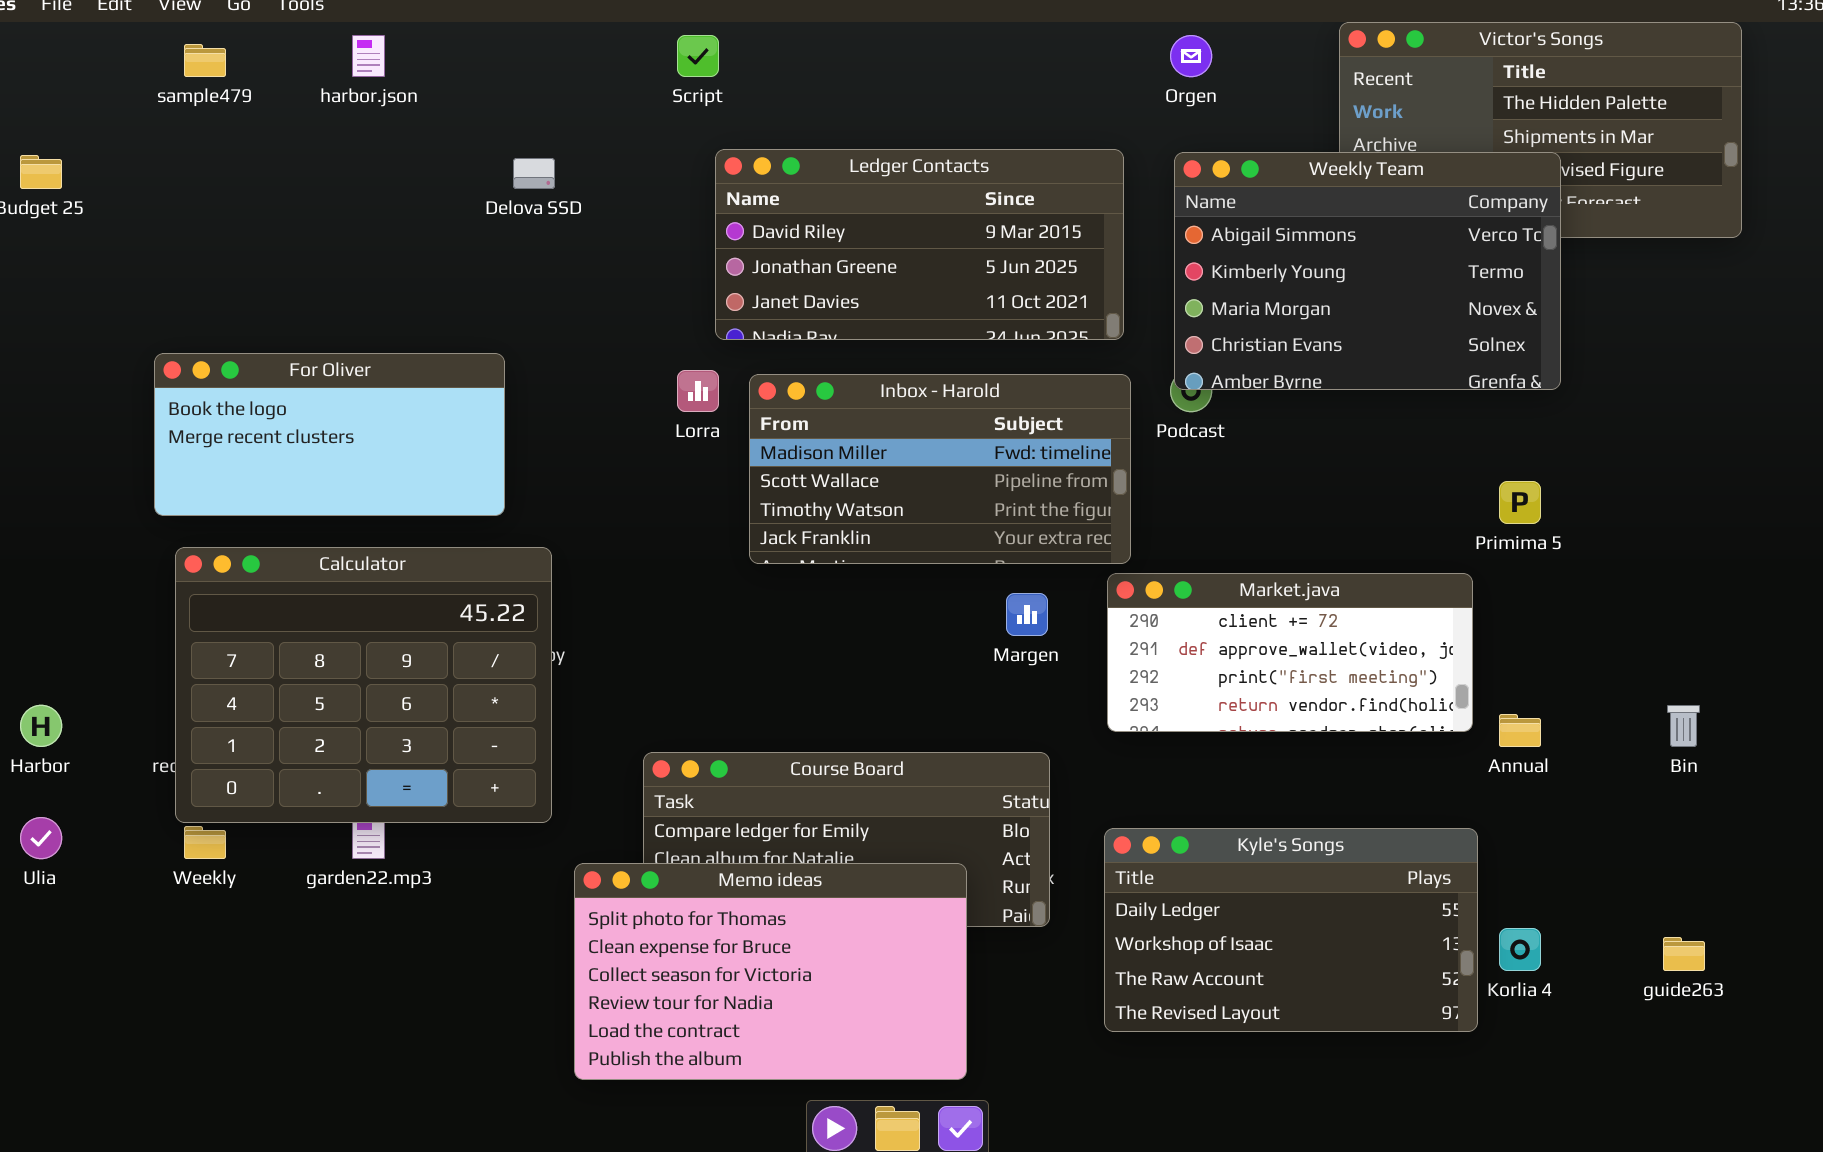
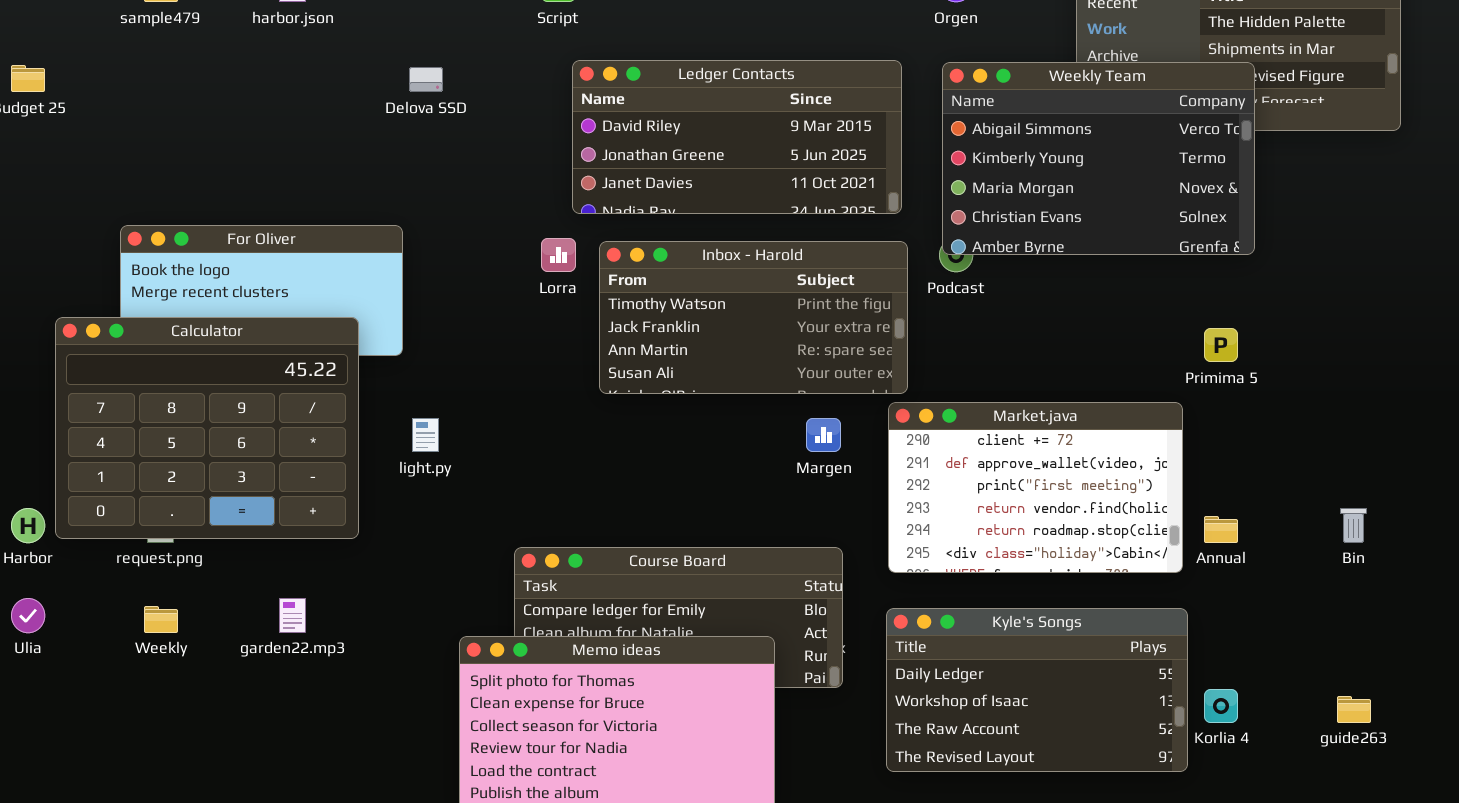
Inbox - Harold: [749,374,1131,564] -> [599,241,908,394], scrolled down 2 rows
Calculator: [175,547,552,823] -> [55,317,359,539], moved
Market.java: [1107,573,1473,732] -> [888,402,1183,573], resized

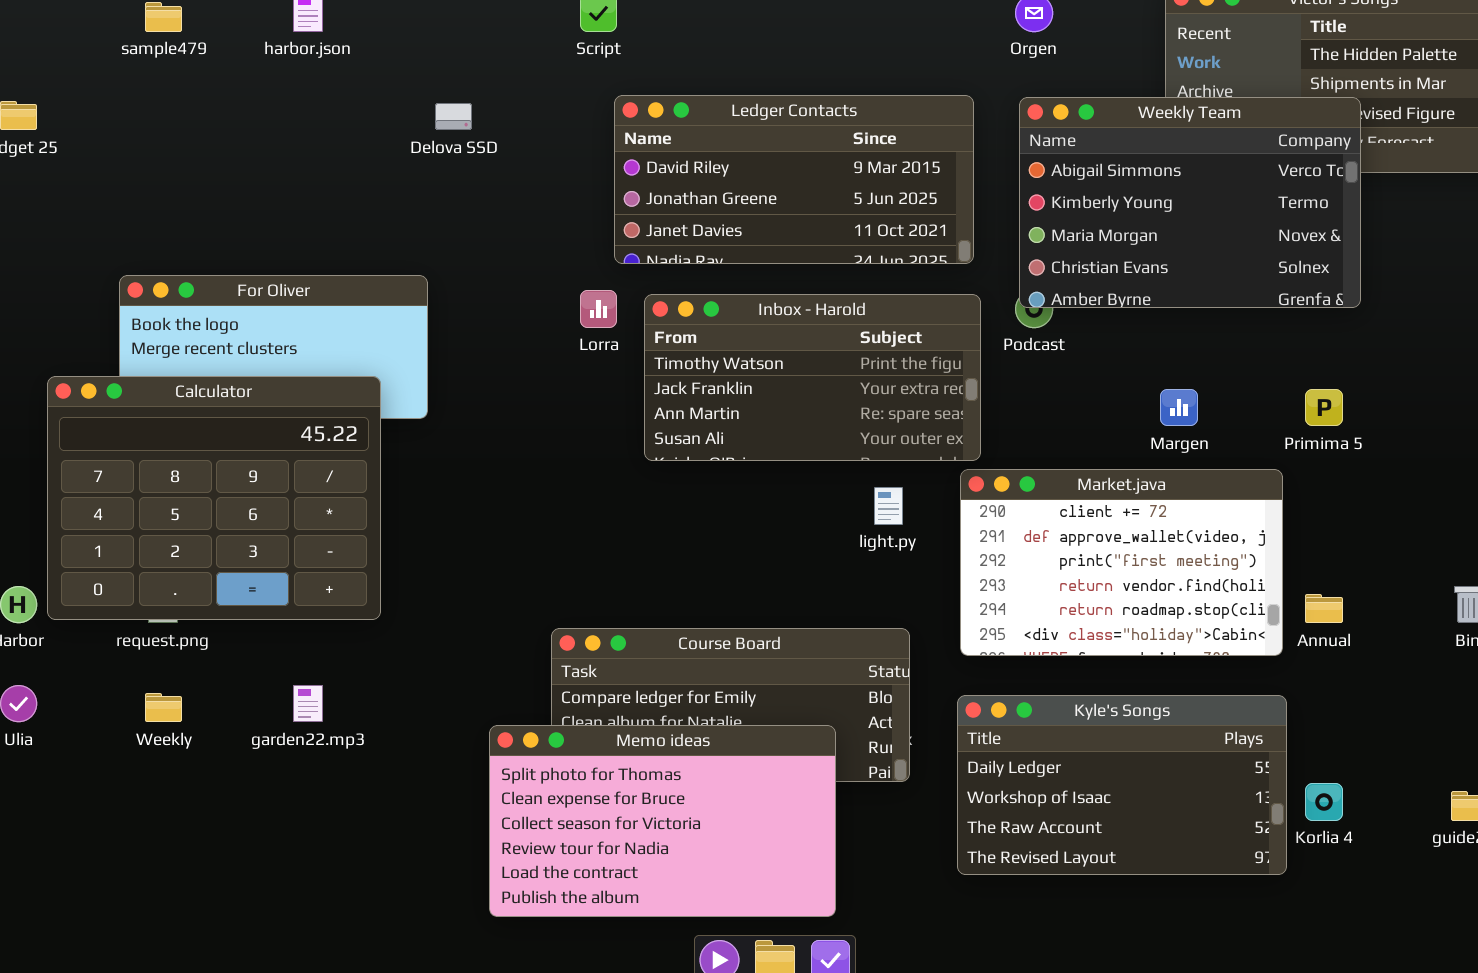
light.py: [412,418,439,452] -> [874,487,903,525], moved
Margen: [806,418,841,452] -> [1160,389,1198,426], moved

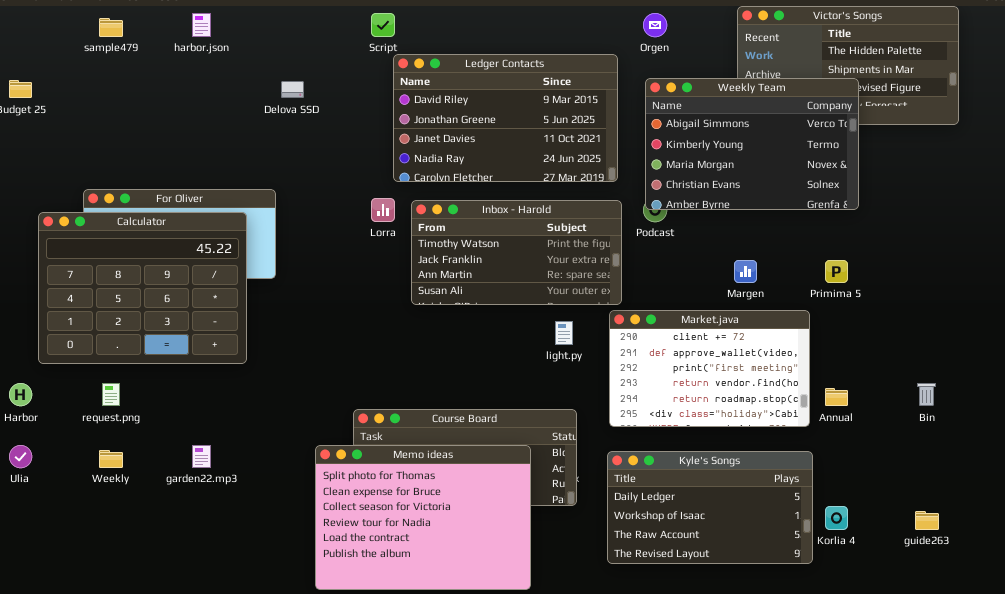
Ledger Contacts: [614,95,974,264] -> [393,54,618,182], resized
Calculator: [47,376,381,620] -> [38,212,247,364], moved
Memo ideas: [489,725,836,917] -> [315,445,531,590], resized

